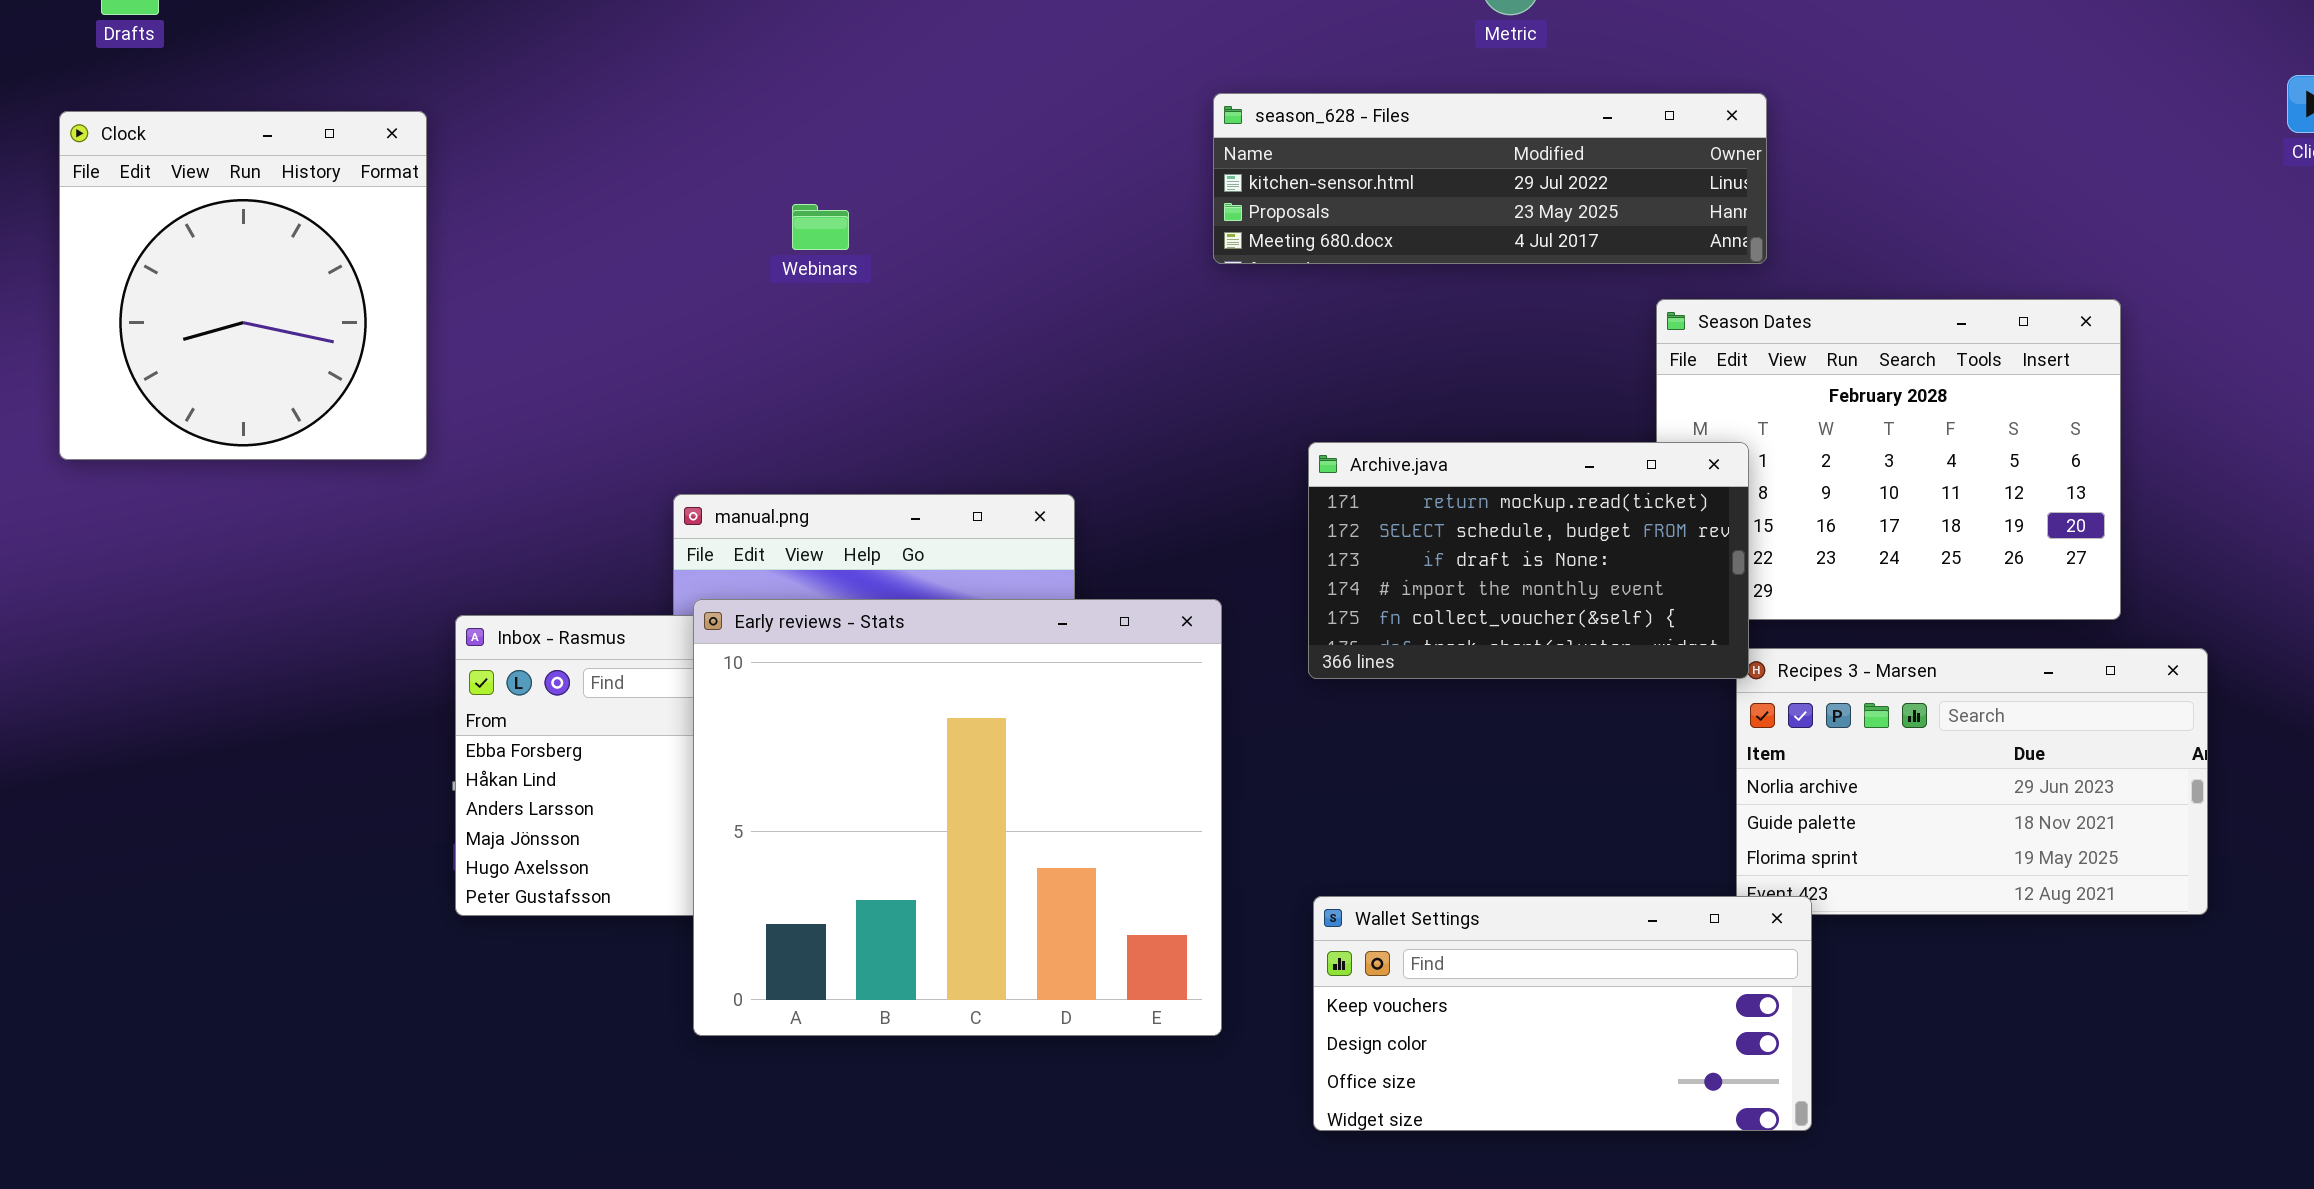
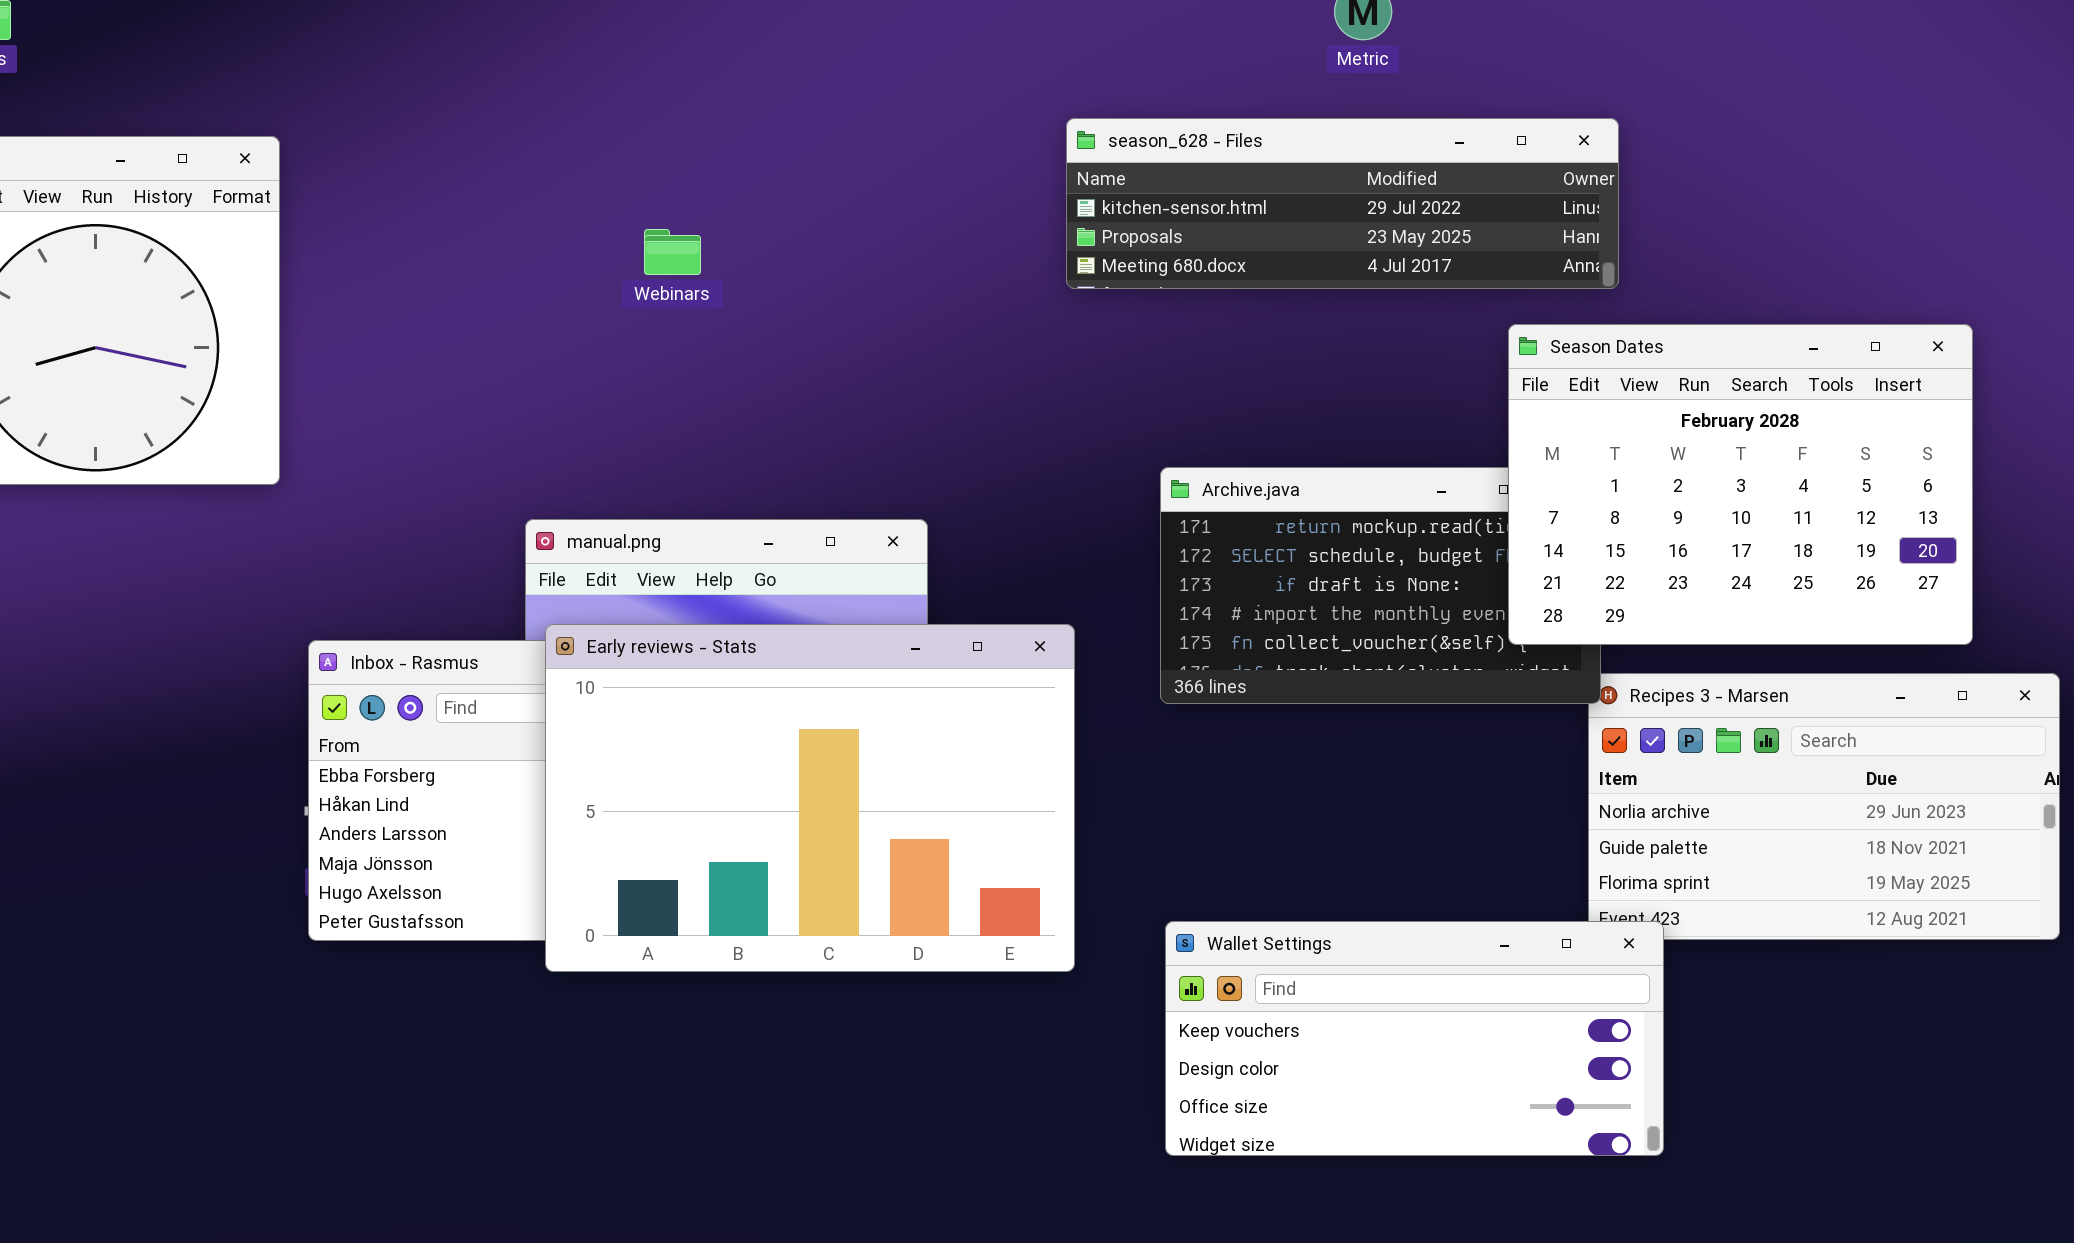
Season Dates: [1656,299,2121,620] -> [1508,324,1973,645], raised
Early reviews - Stats: [693,599,1222,1036] -> [545,624,1075,972], resized

